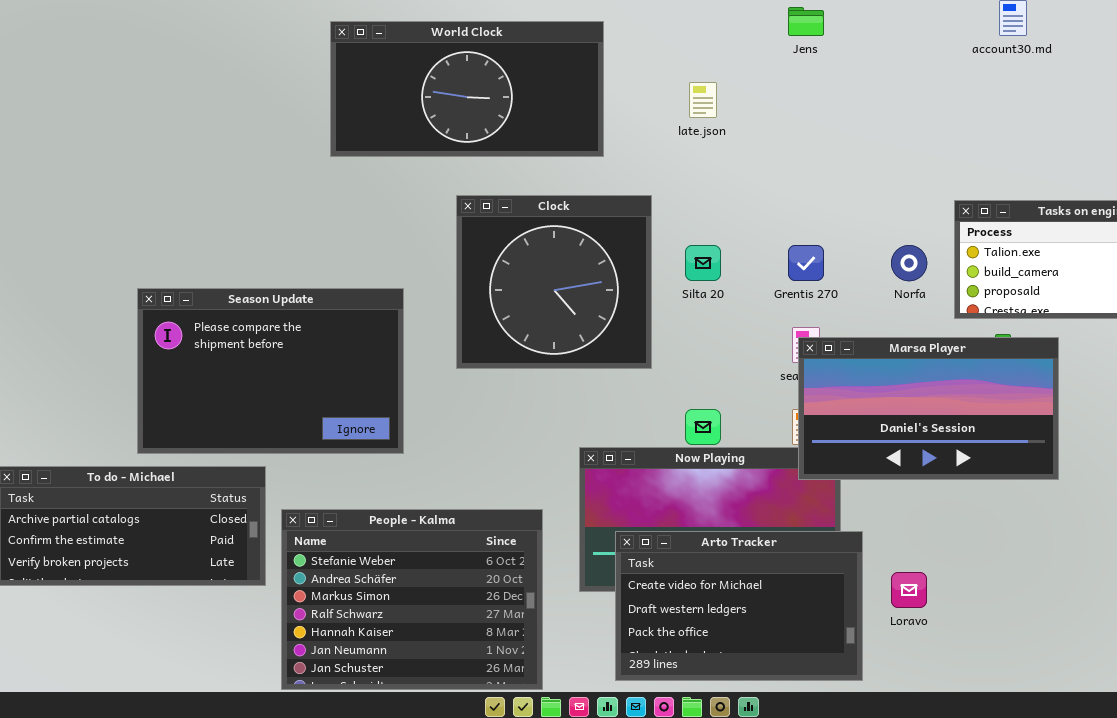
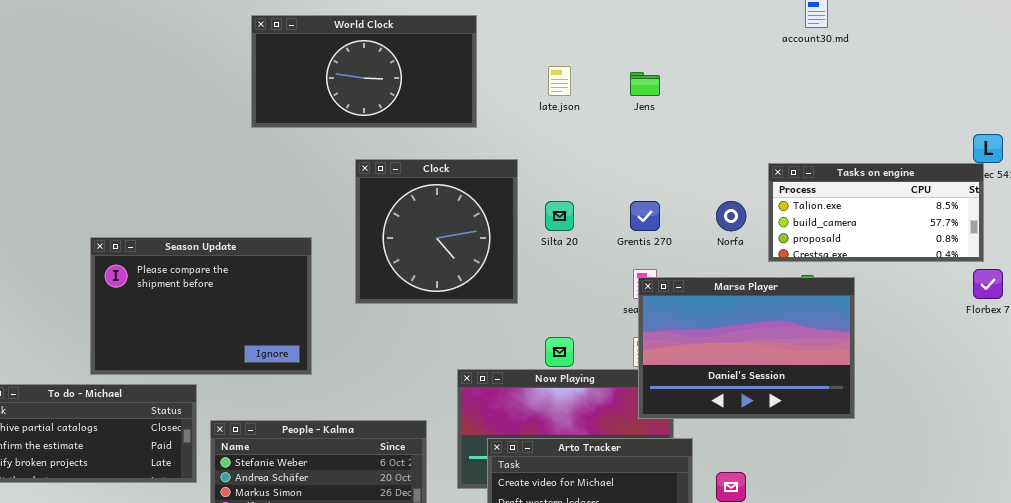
Jens: [788,7,824,36] -> [630,72,660,96], moved
Marsa Player: [798,337,1059,480] -> [638,277,855,419], resized

